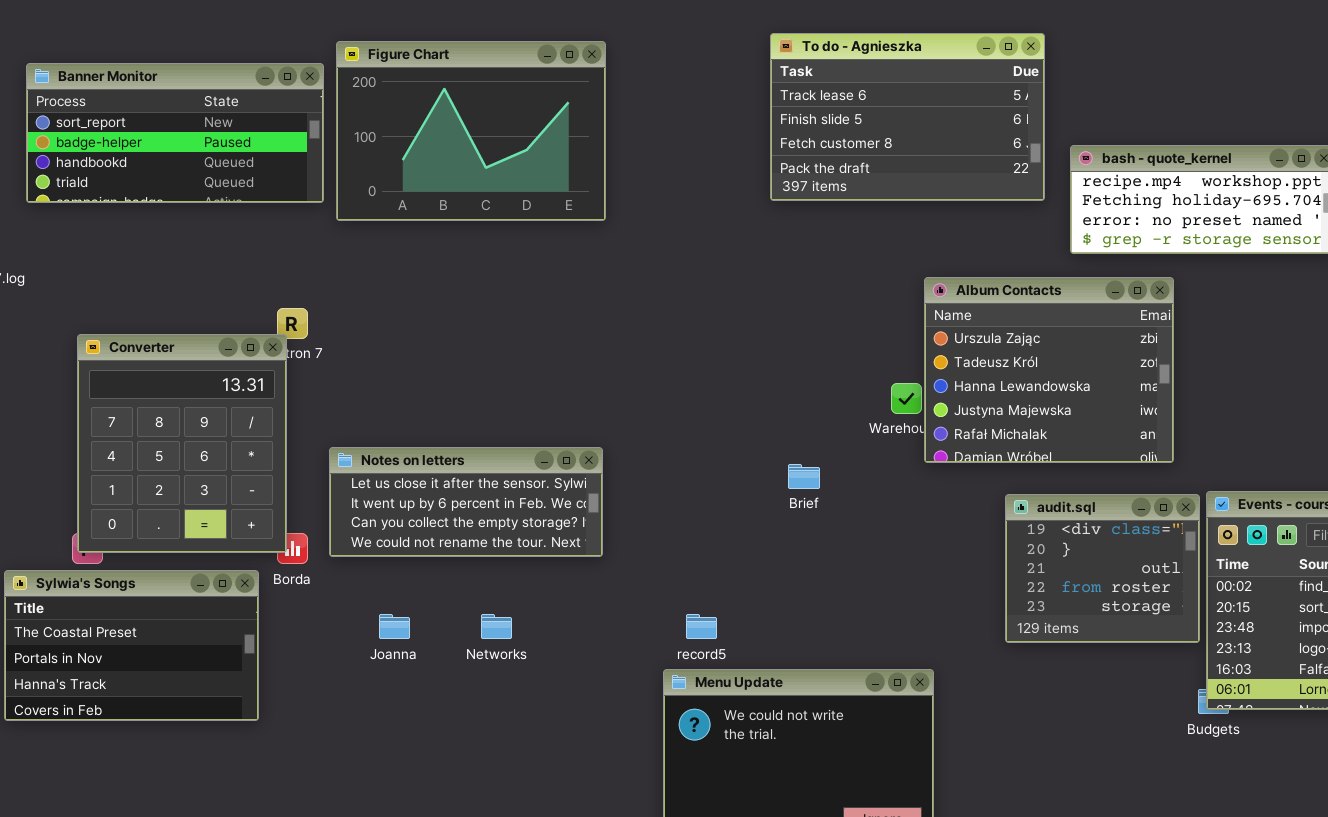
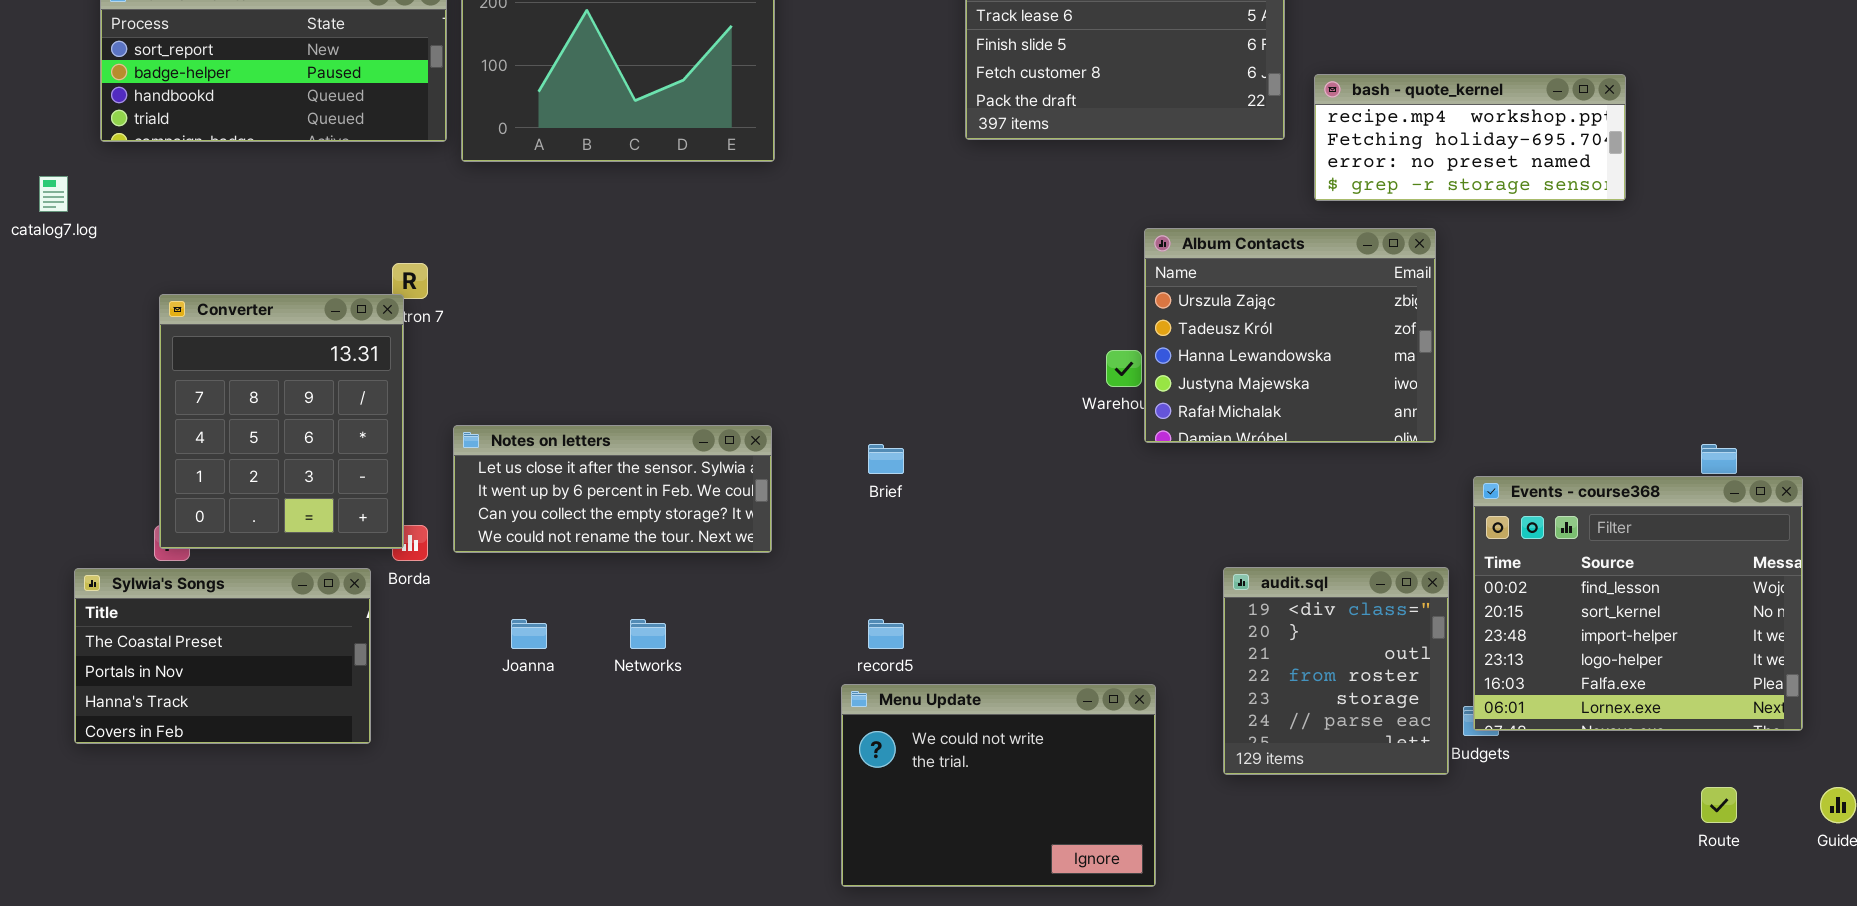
Brief: [788,464,820,489] -> [868,444,904,474], moved
audit.sql: [1005,494,1200,643] -> [1223,567,1449,775], moved, resized

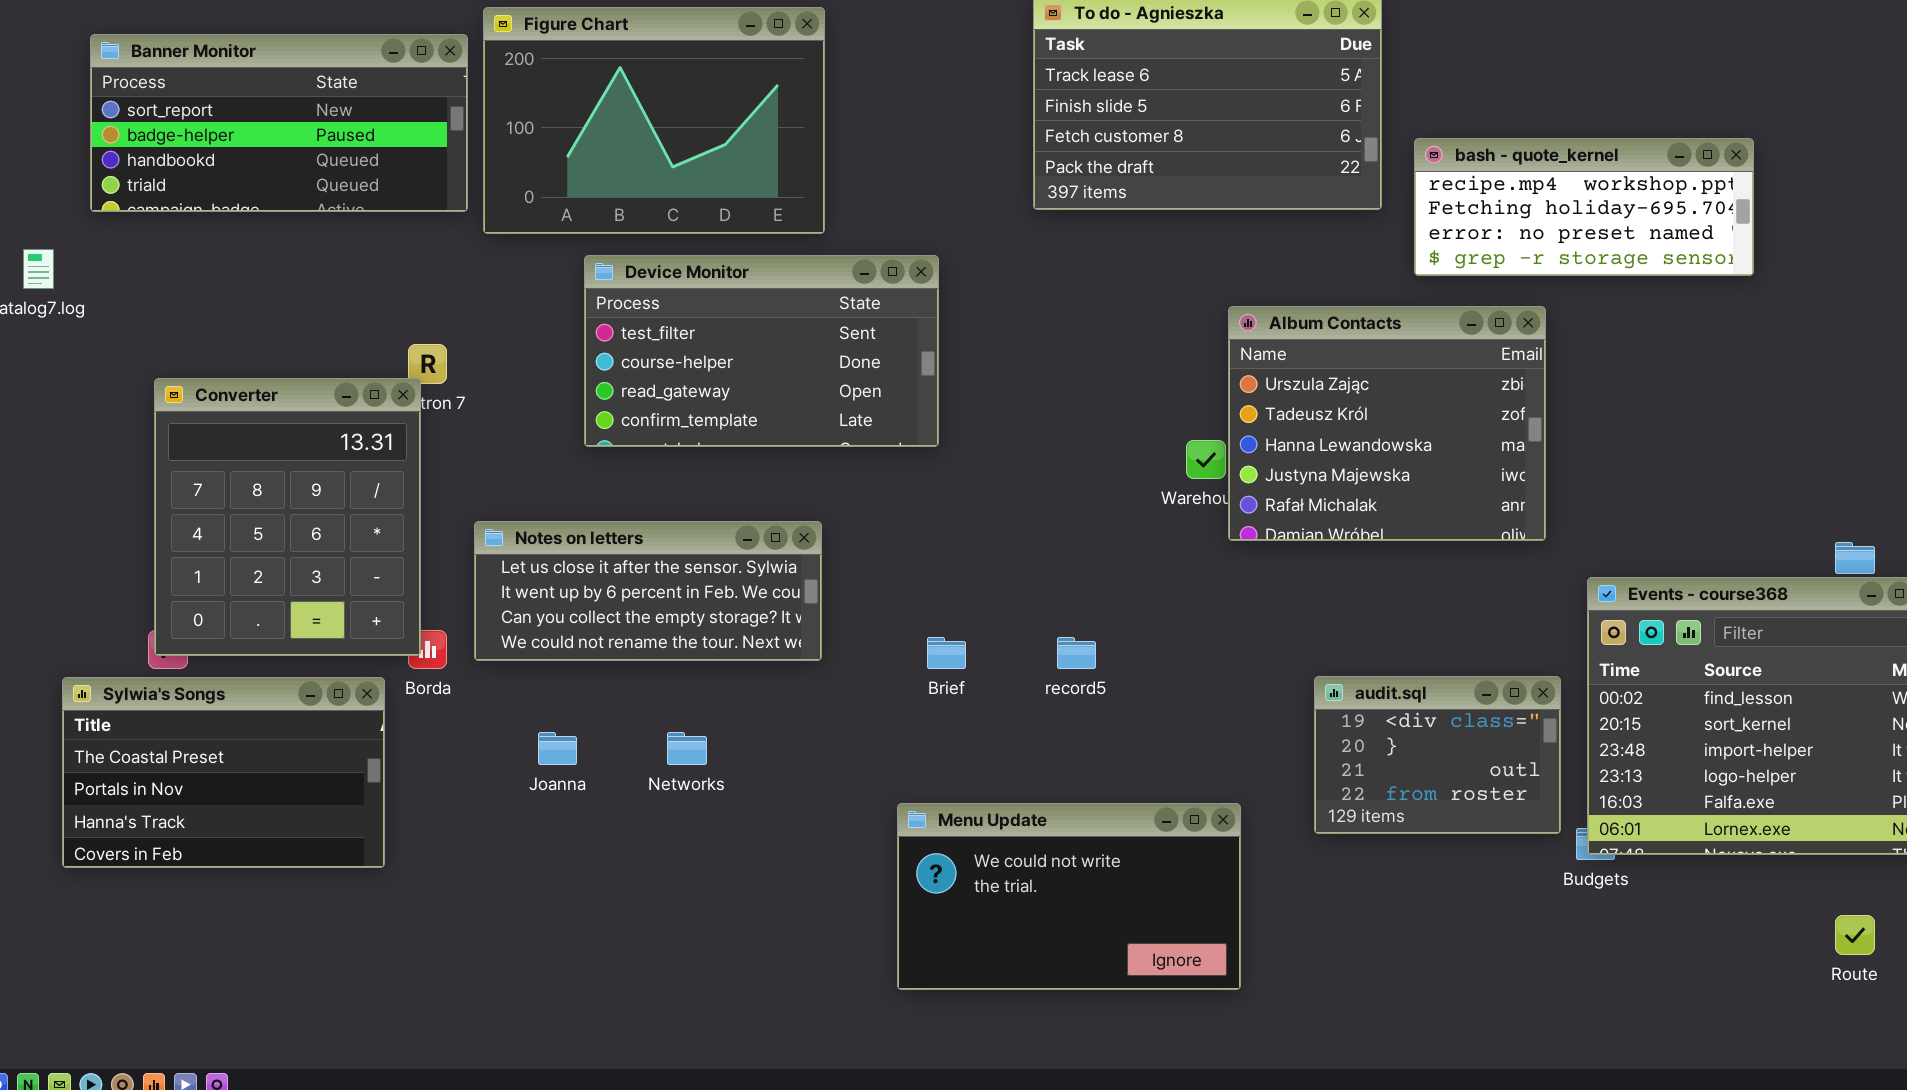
Device Monitor: none -> [584,255,939,447], opened
Brief: [868,444,904,474] -> [927,637,966,669], moved
audit.sql: [1223,567,1449,775] -> [1314,676,1561,834], resized
record5: [868,619,904,649] -> [1057,637,1096,669], moved
Menu Update: [841,684,1156,887] -> [897,803,1241,990], resized

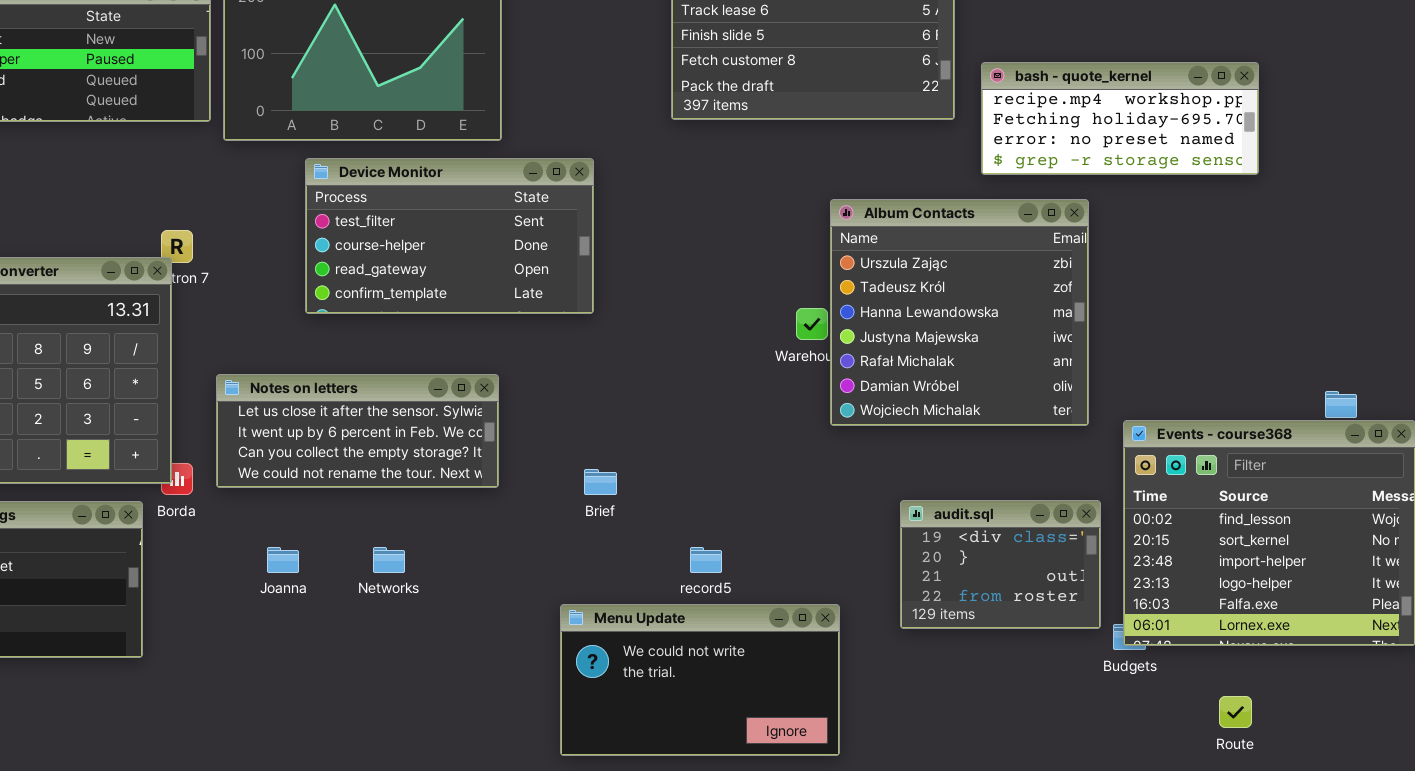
Album Contacts: [1228,306,1546,541] -> [830,199,1089,426], resized
record5: [1057,637,1096,669] -> [690,547,722,573], moved
Route: [1835,915,1875,955] -> [1219,696,1252,728], moved

